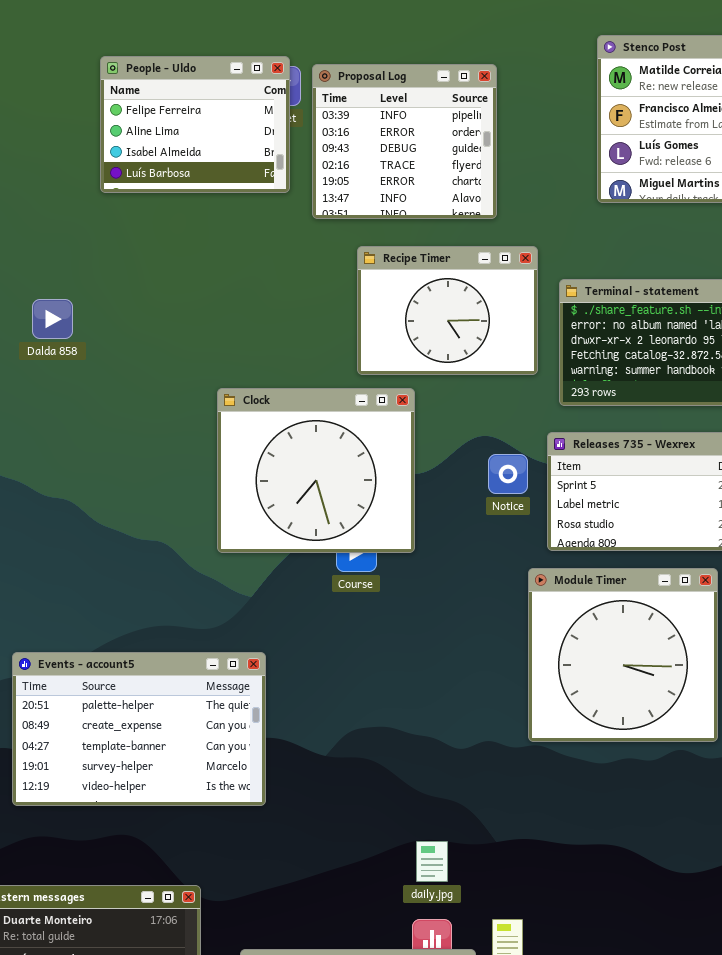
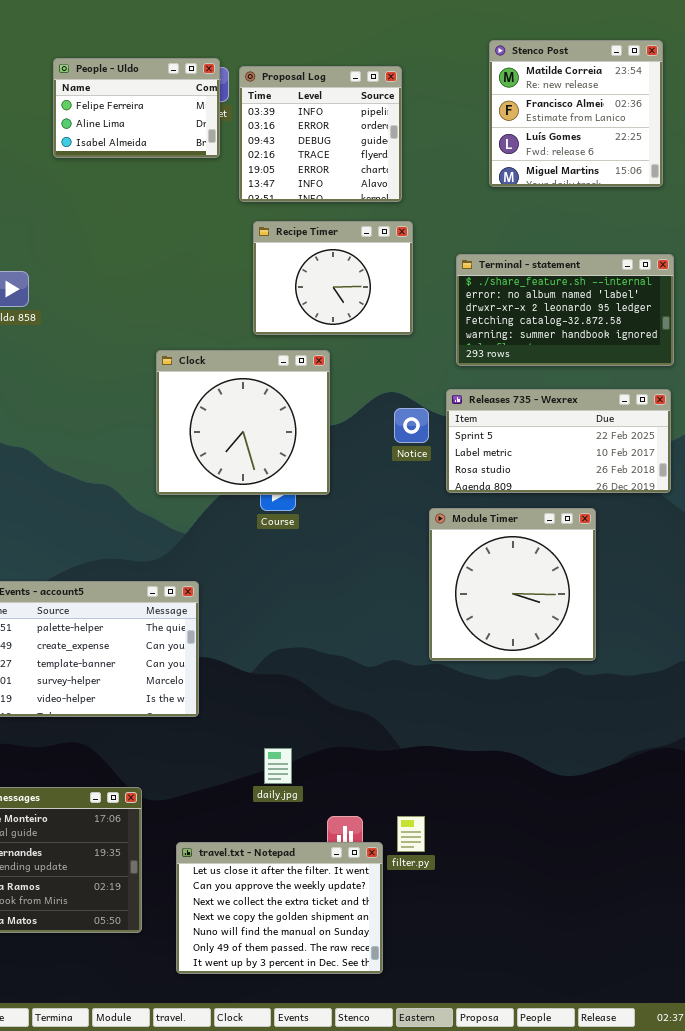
People - Uldo: [100,56,290,193] -> [53,58,220,158], resized
Recipe Timer: [357,246,538,375] -> [253,221,413,335], moved
daily.jpg: [416,841,448,882] -> [264,748,292,784], moved

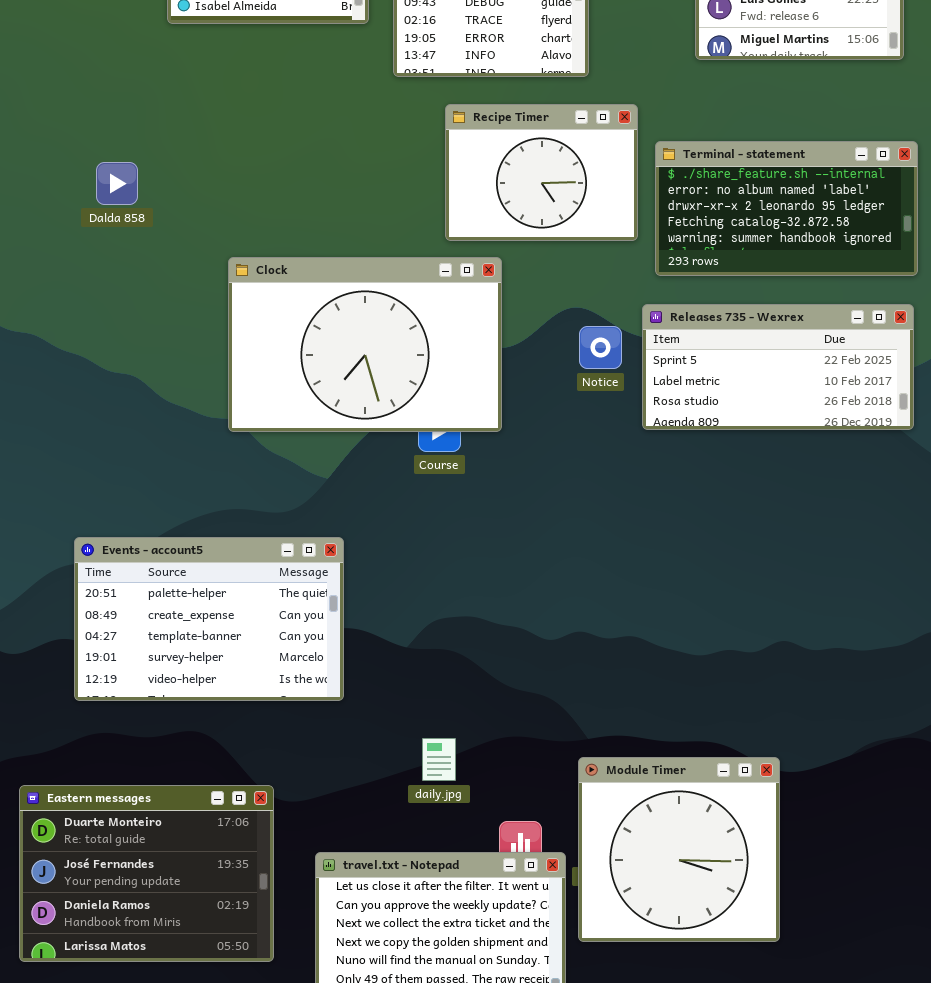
Recipe Timer: [253,221,413,335] -> [445,104,638,241], moved
Clock: [156,350,330,495] -> [228,257,502,432], resized
Module Timer: [429,508,596,661] -> [578,757,780,942], moved

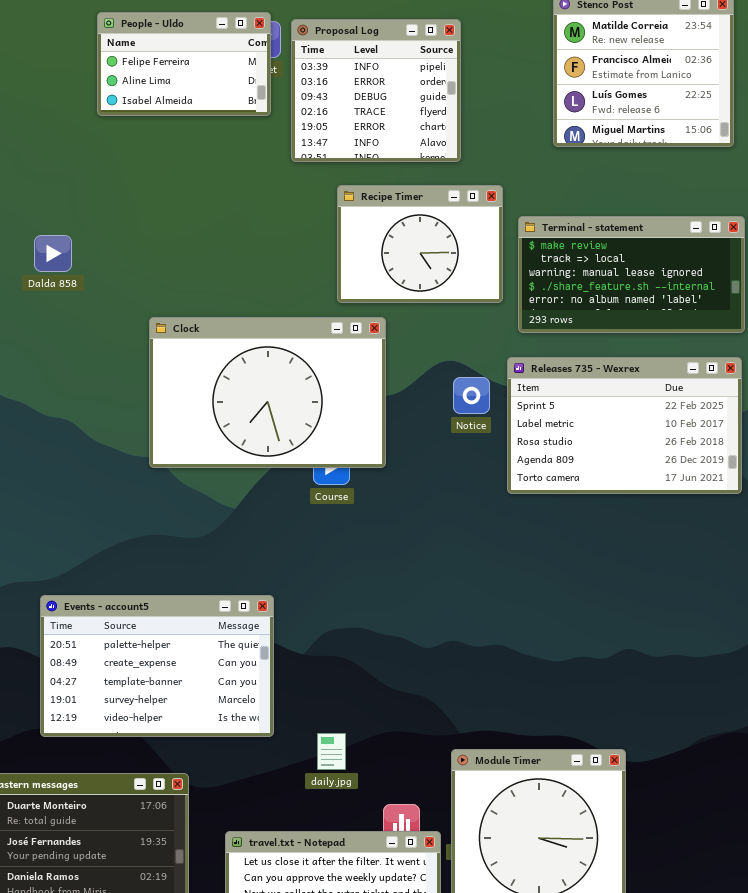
Terminal - statement: [655,141,918,276] -> [518,216,745,333], scrolled up 3 rows
Releases 735 - Wexrex: [642,304,914,430] -> [507,357,742,494], resized
Events - account5: [74,537,344,701] -> [40,595,274,737], moved

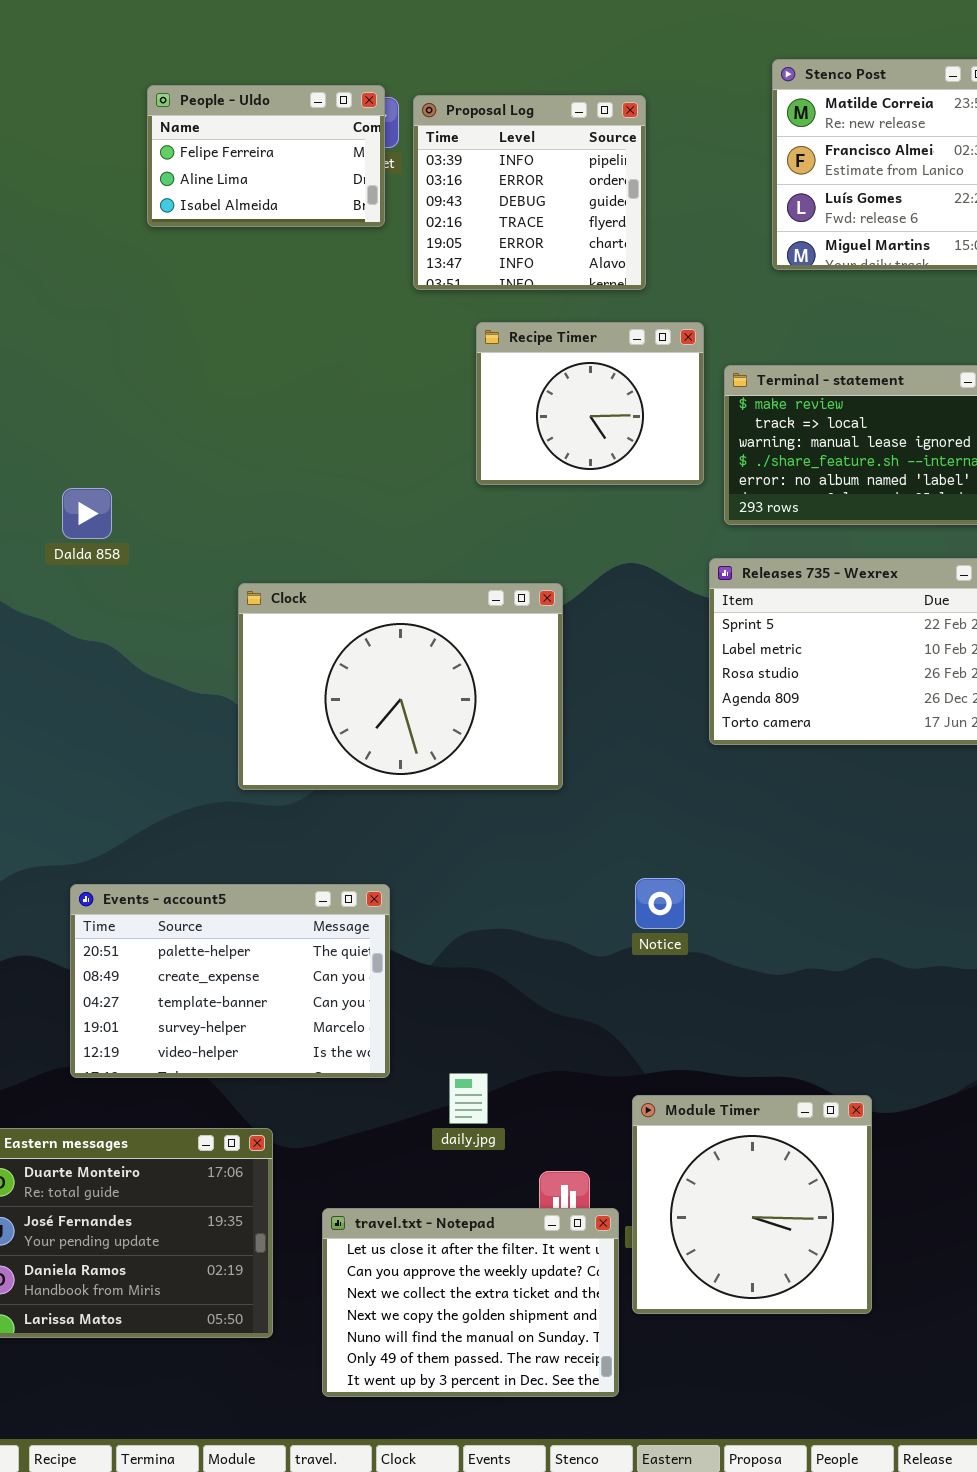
Dalda 858: [34,235,72,272] -> [62,488,112,539], moved
Clock: [149,317,386,468] -> [238,583,563,790], moved
Notice: [453,377,490,414] -> [635,878,685,929], moved

